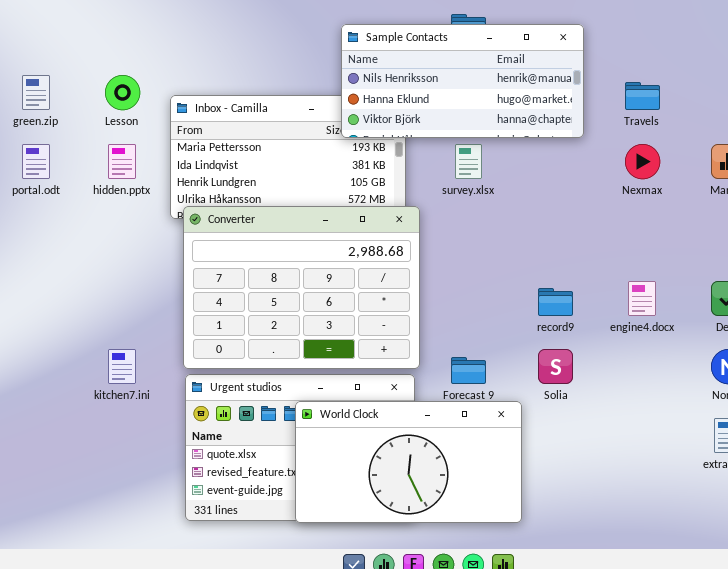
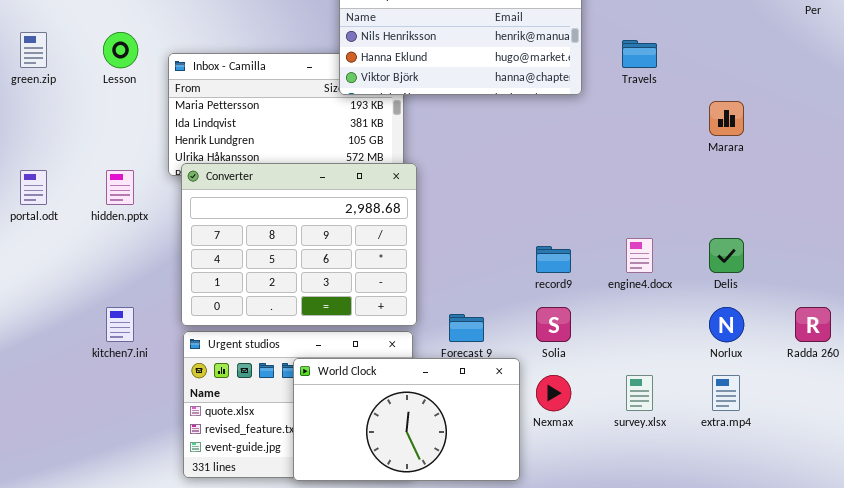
portal.odt: [22,144,50,179] -> [20,170,47,205], moved
hidden.pptx: [108,144,136,179] -> [106,170,134,205], moved
survey.xlsx: [455,144,482,179] -> [626,375,653,411], moved
Nexmax: [625,144,660,179] -> [536,375,571,411], moved

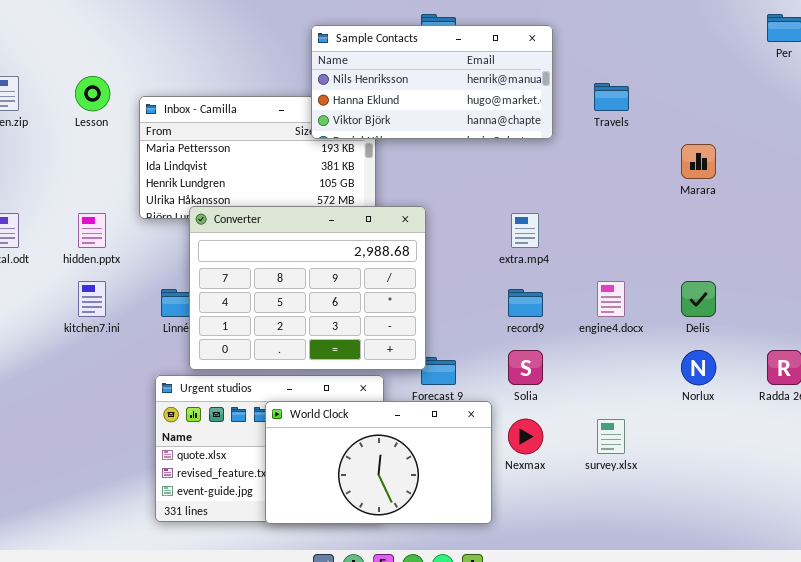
Converter: [181,163,417,326] -> [189,206,426,370], moved
kitchen7.ini: [106,307,134,342] -> [78,281,106,317], moved
extra.mp4: [712,375,740,411] -> [511,213,539,248], moved

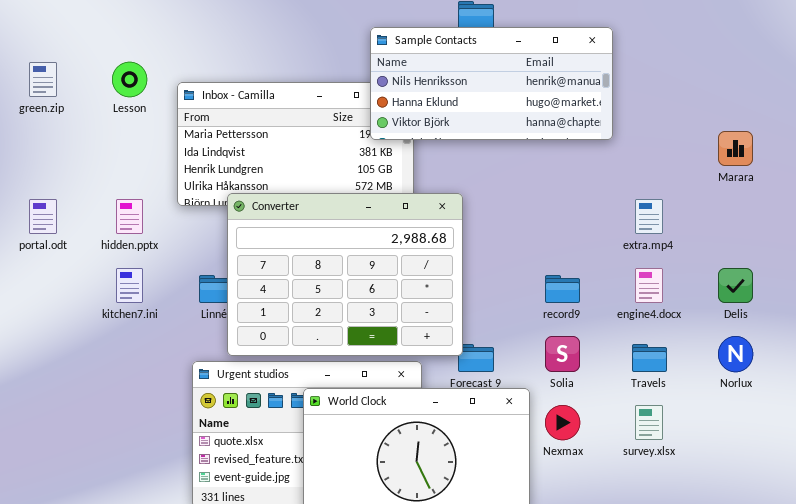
Sample Contacts: [311,25,553,139] -> [370,27,613,140], moved
Travels: [594,83,629,111] -> [632,344,667,372], moved
extra.mp4: [511,213,539,248] -> [635,199,663,234], moved

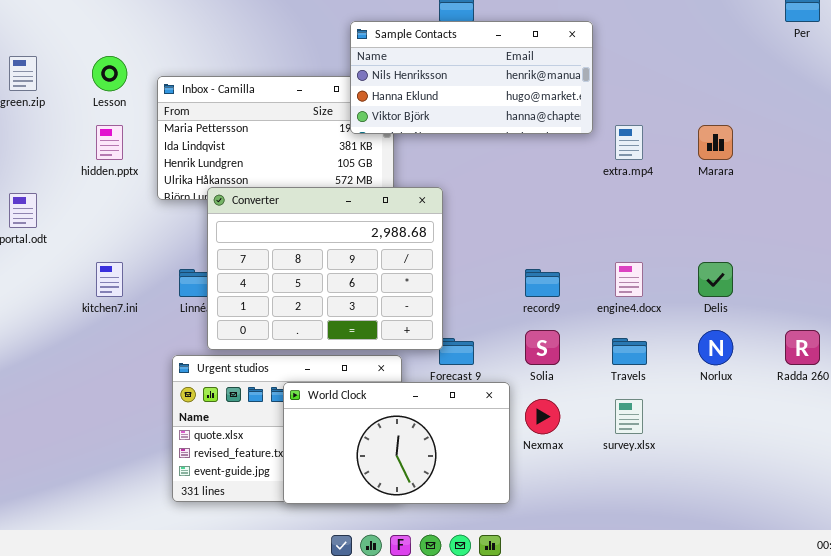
hidden.pptx: [116,199,143,234] -> [96,125,123,160], moved
extra.mp4: [635,199,663,234] -> [615,125,643,160], moved

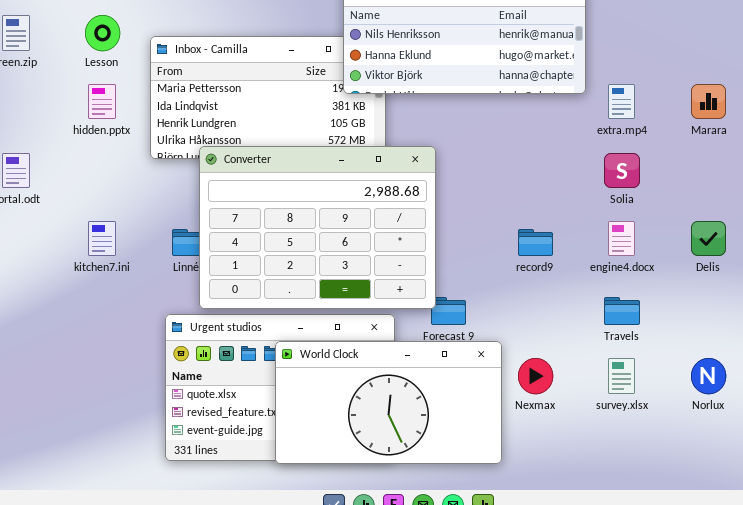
Solia: [525,330,560,365] -> [604,153,640,188], moved
Norlux: [698,330,733,365] -> [691,358,726,394], moved

